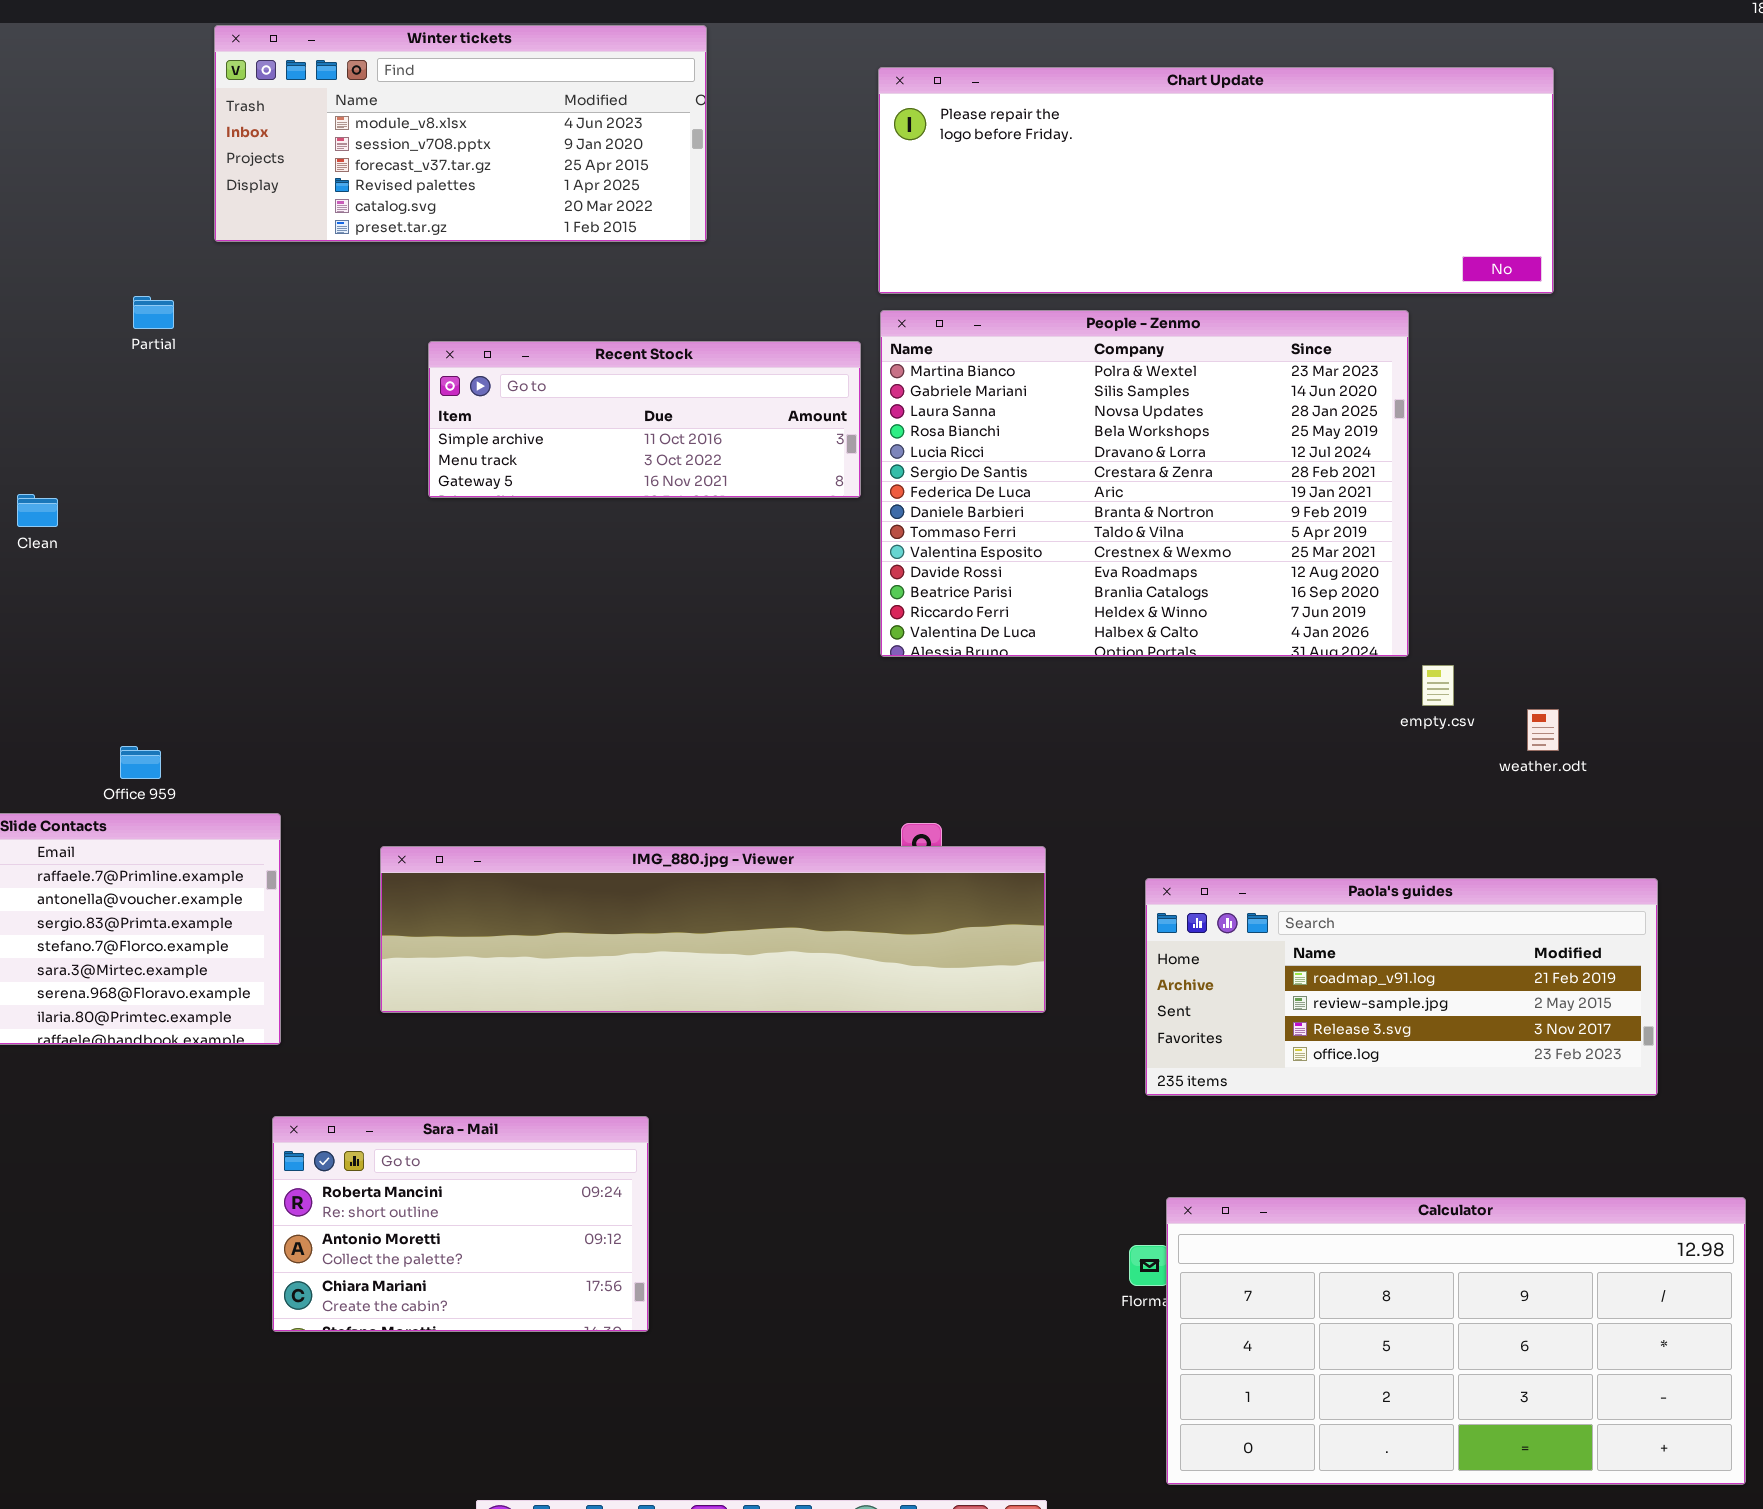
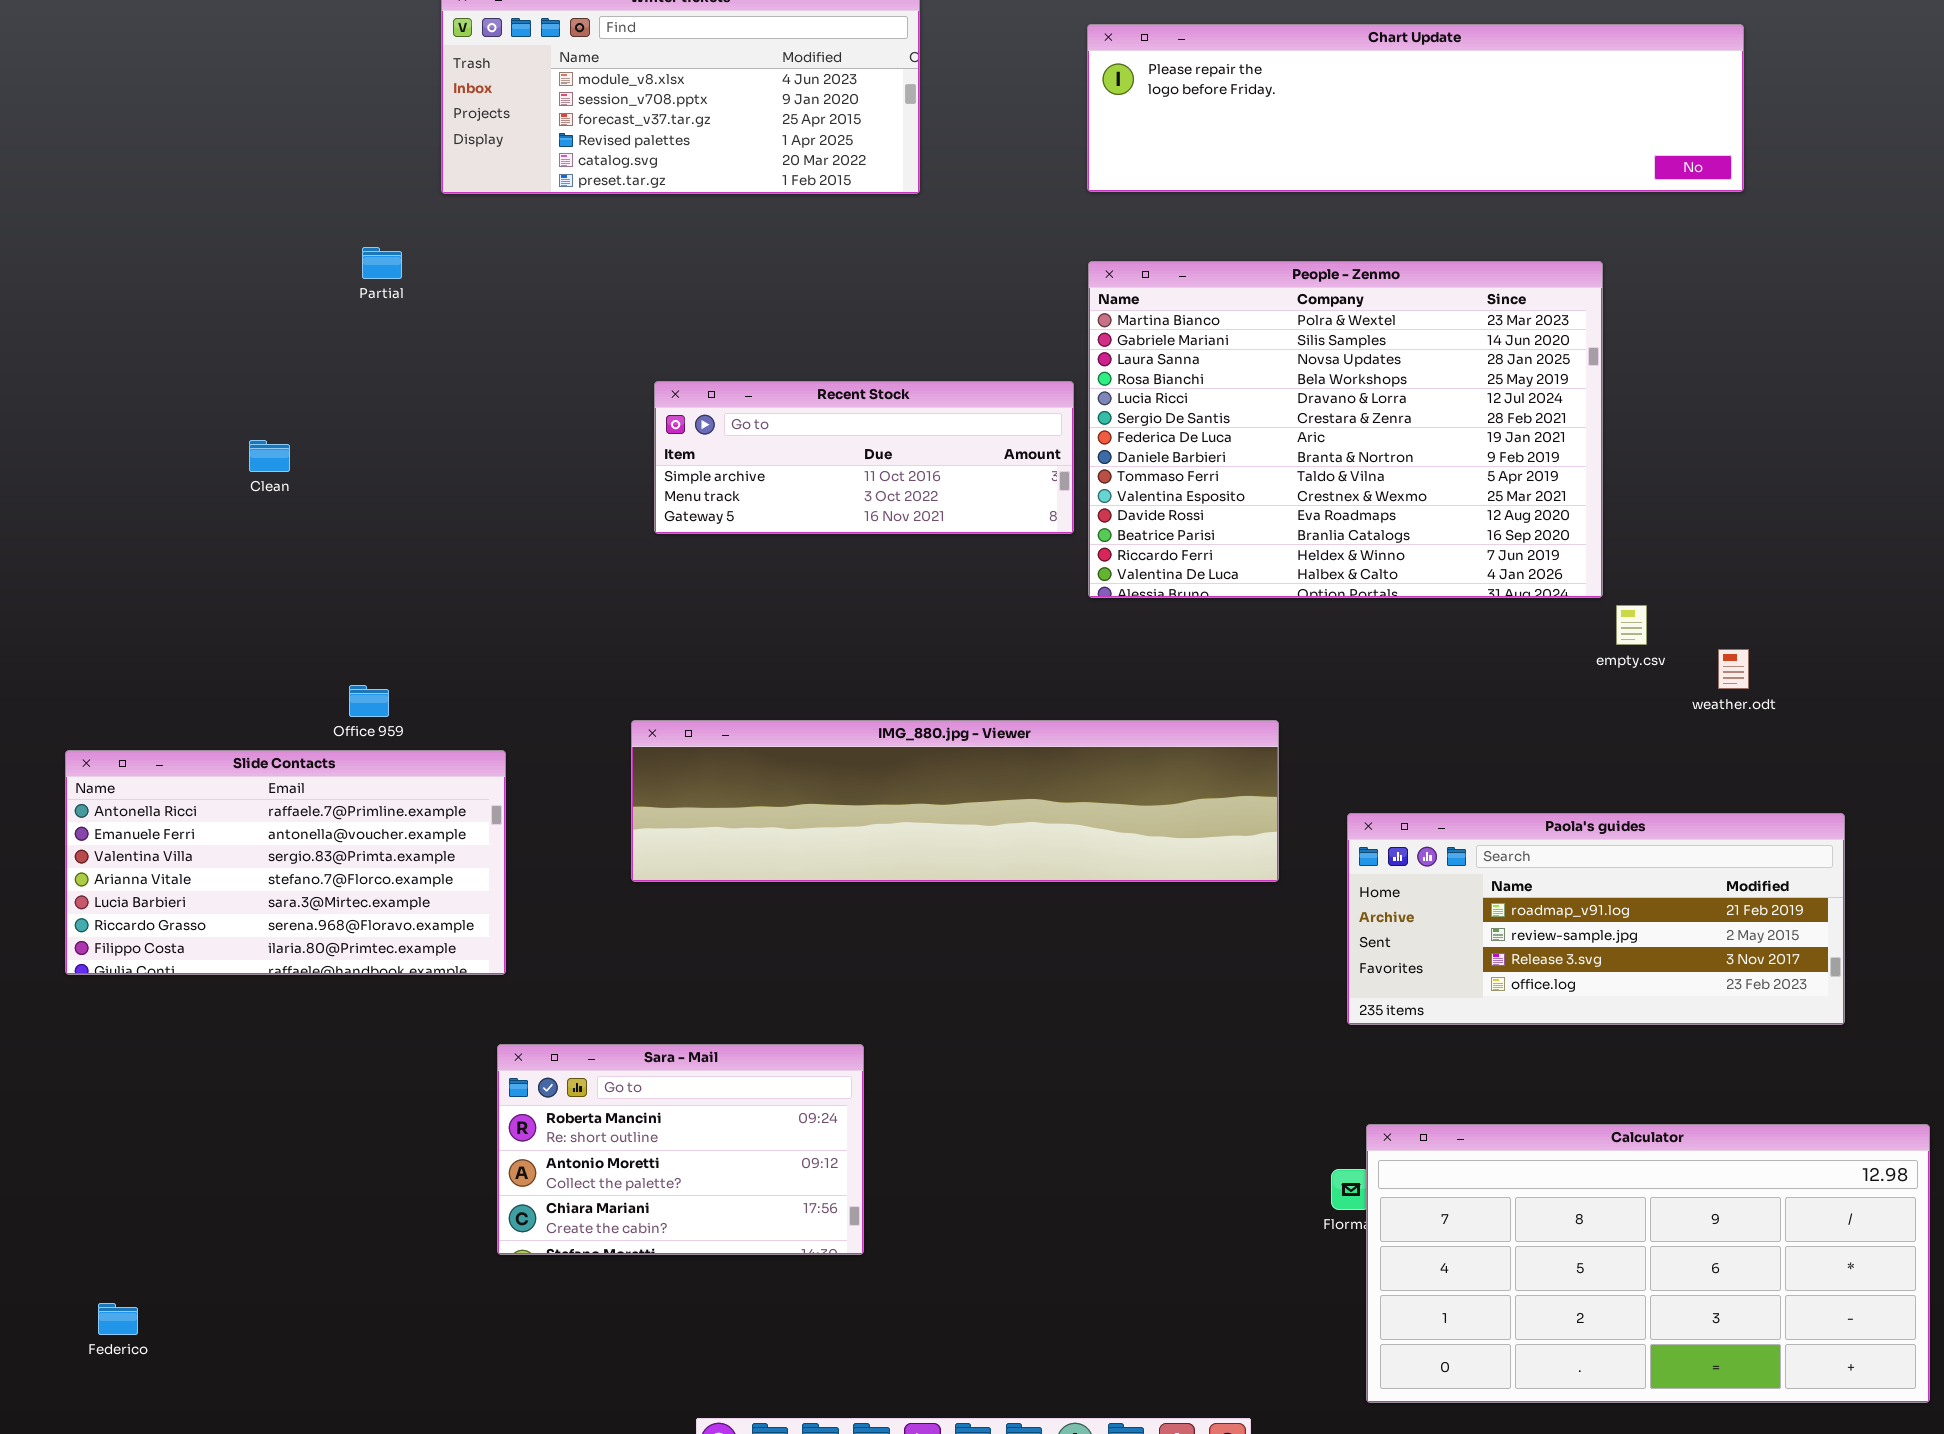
Chart Update: [878,67,1554,294] -> [1087,24,1744,192], resized
Recent Stock: [428,341,861,498] -> [654,381,1074,534], moved
IMG_880.jpg - Viewer: [380,846,1046,1013] -> [631,720,1279,882], moved

